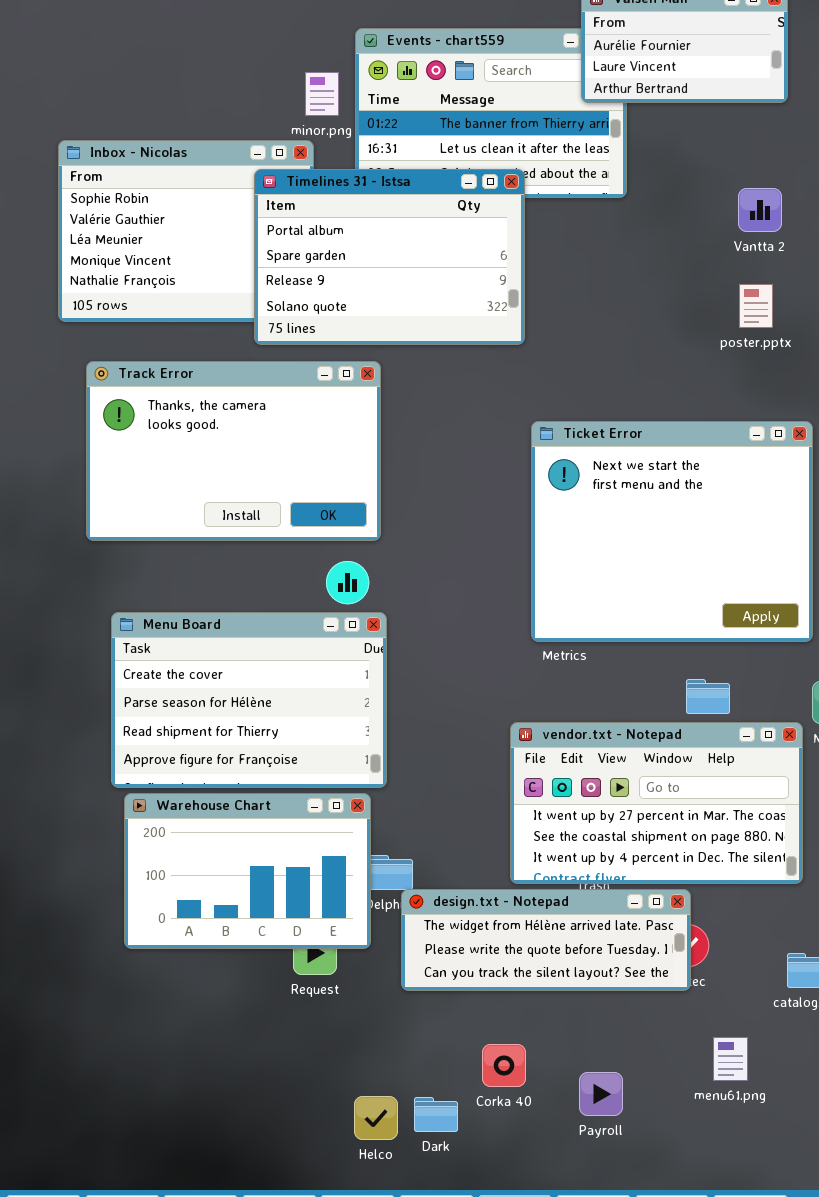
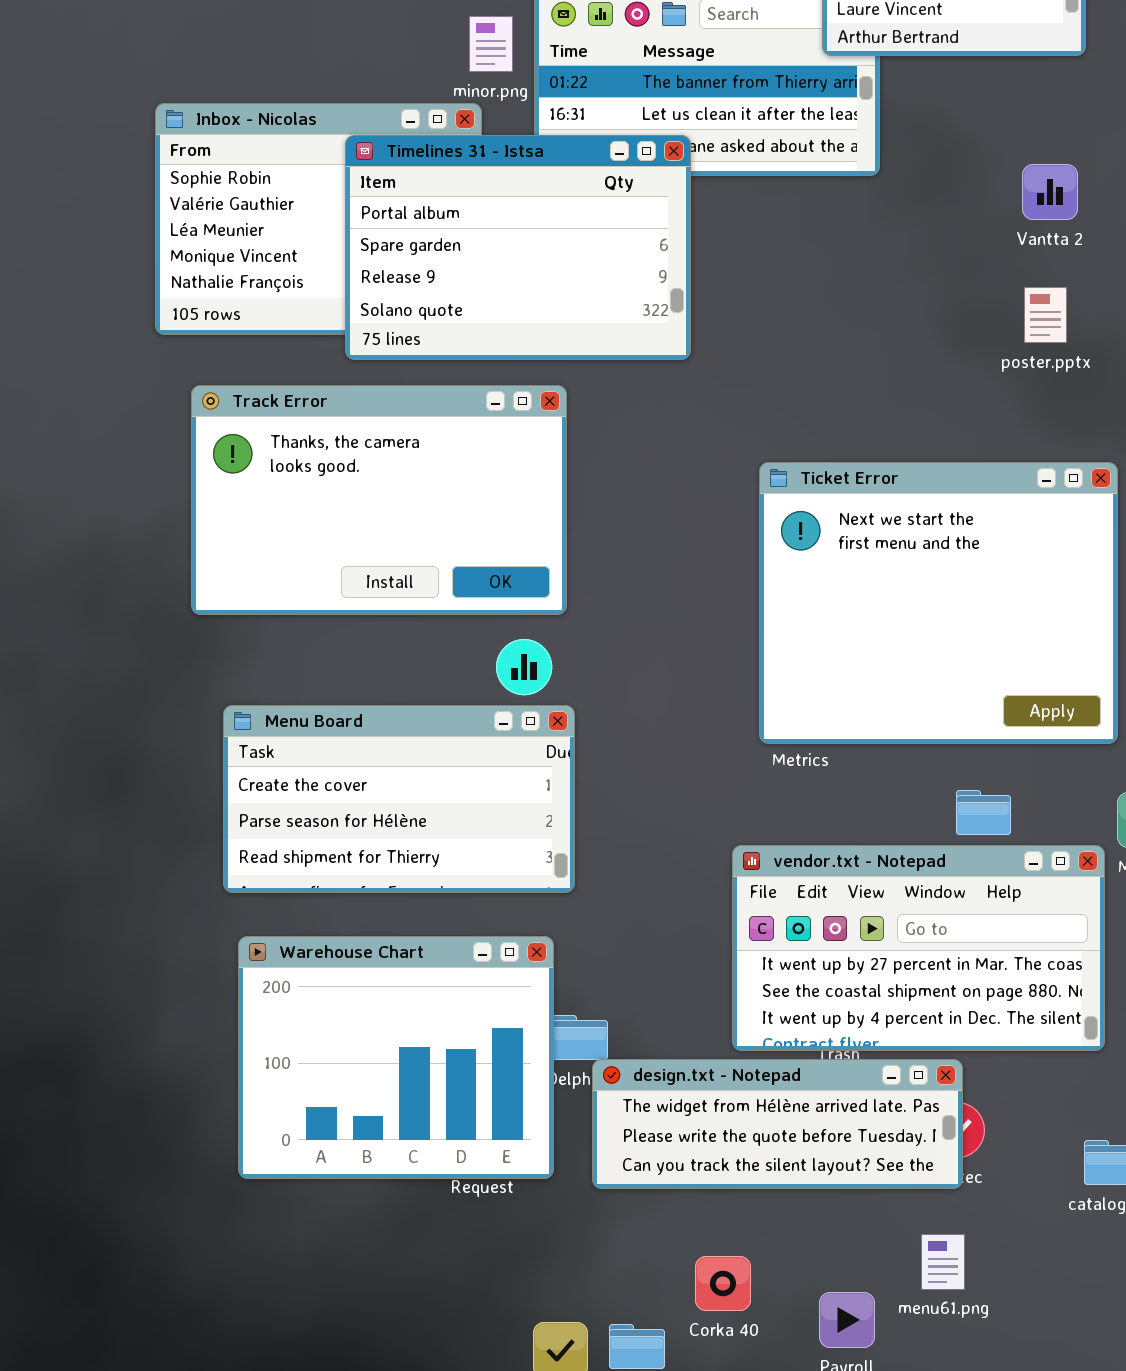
Timelines 31 - Istsa: [254,169,525,345] -> [345,135,691,360], moved
Menu Board: [111,612,387,788] -> [223,705,575,893], resized
Warehouse Chart: [124,793,371,949] -> [238,936,554,1179], resized
menu61.png: [713,1037,748,1081] -> [921,1234,965,1290], moved

